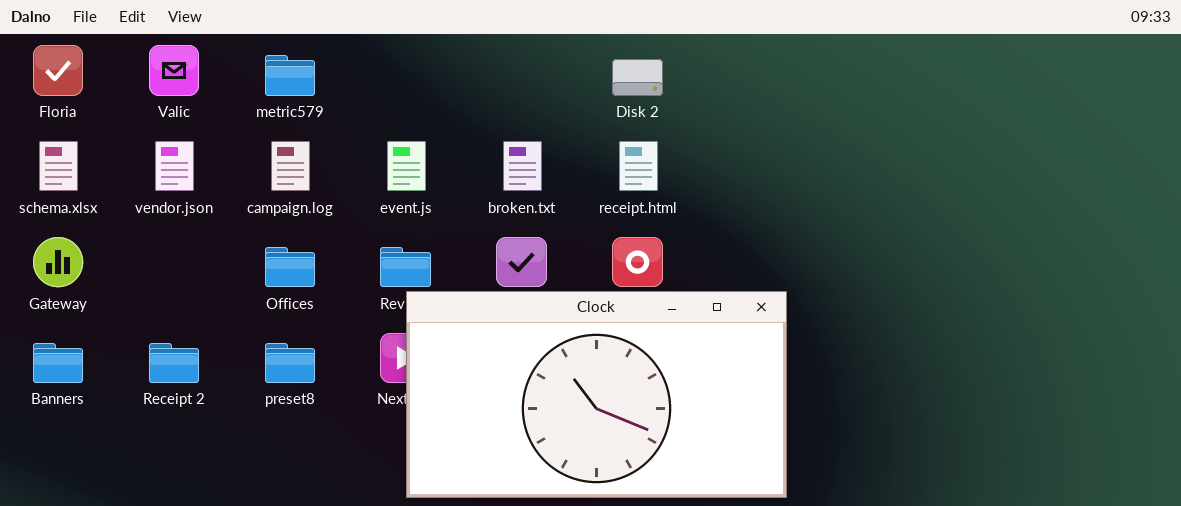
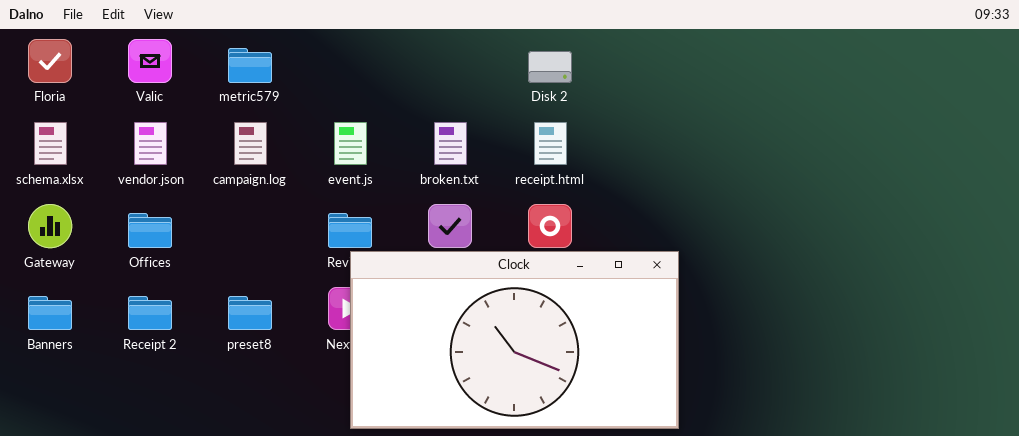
Offices: [265,247,315,287] -> [128,213,172,248], moved

